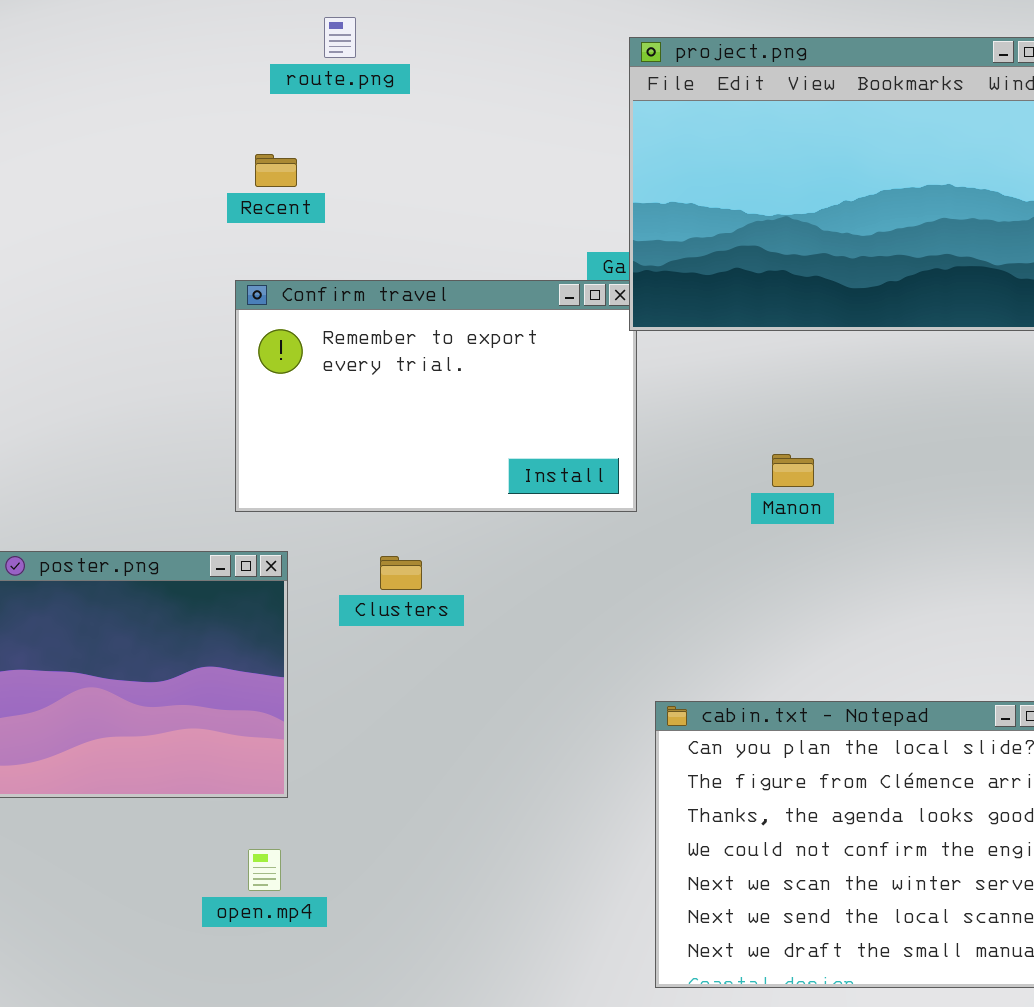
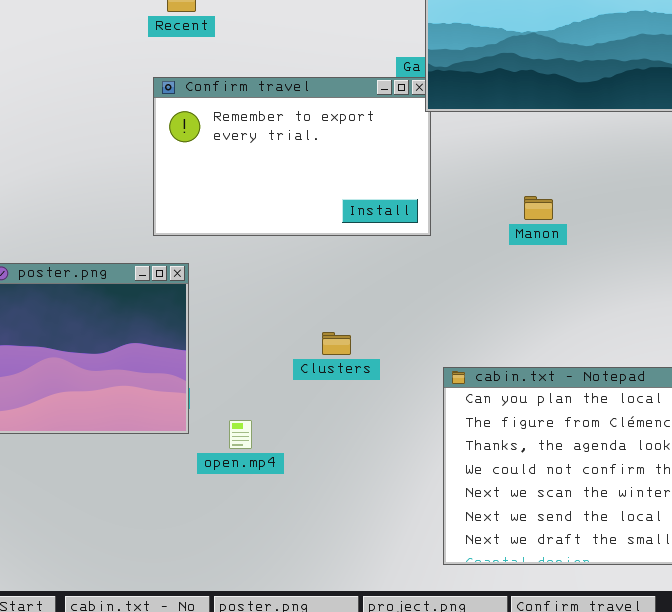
Clusters: [380,556,422,590] -> [322,332,351,355], moved
open.mp4: [248,849,281,891] -> [229,420,252,449], moved

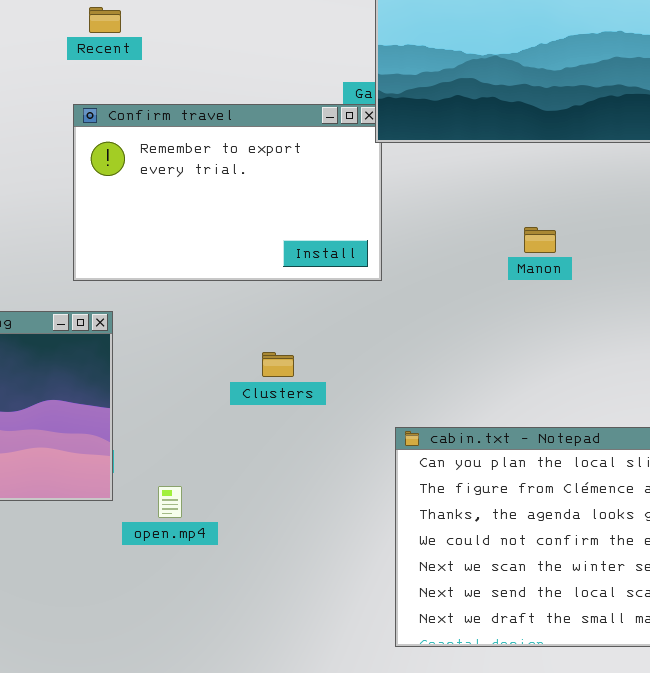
Manon: [524,196,553,220] -> [524,227,556,253], moved
Clusters: [322,332,351,355] -> [262,352,294,377], moved

